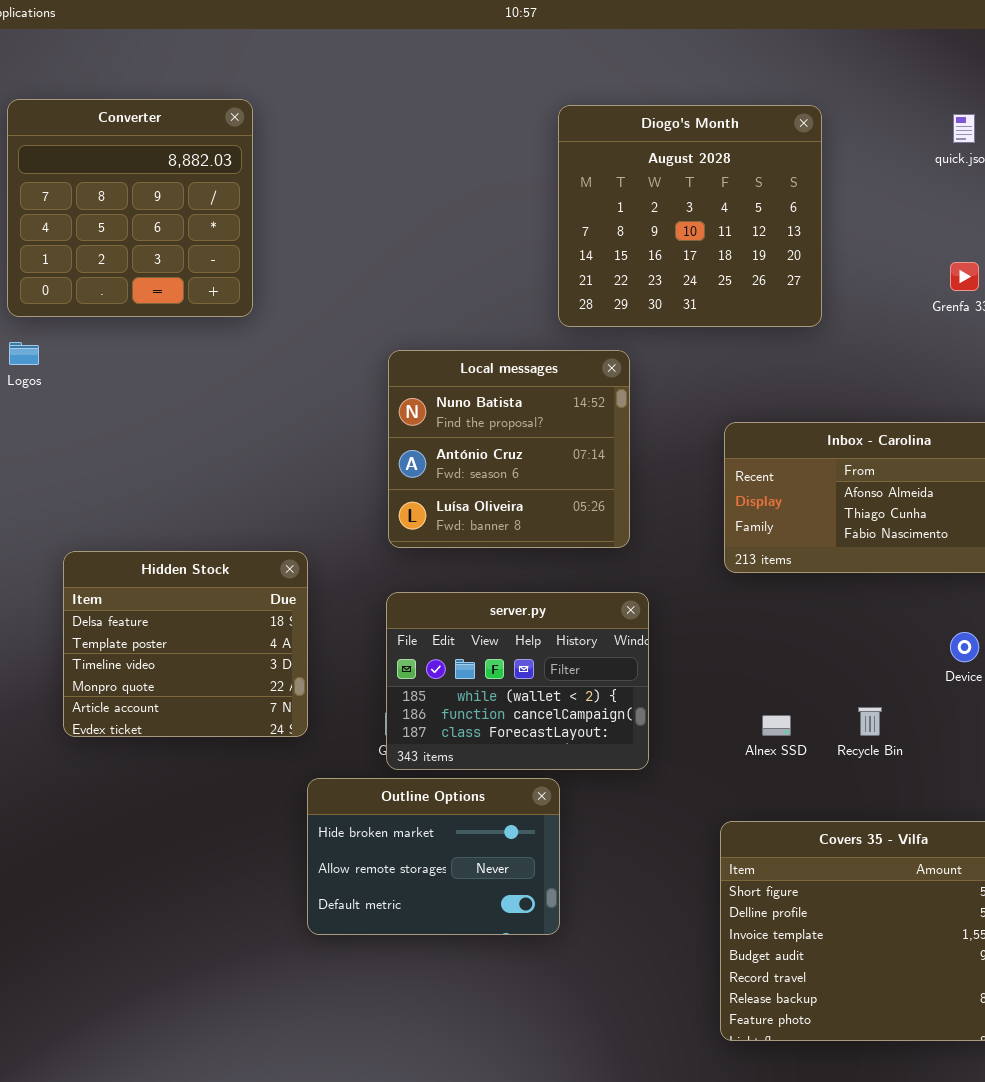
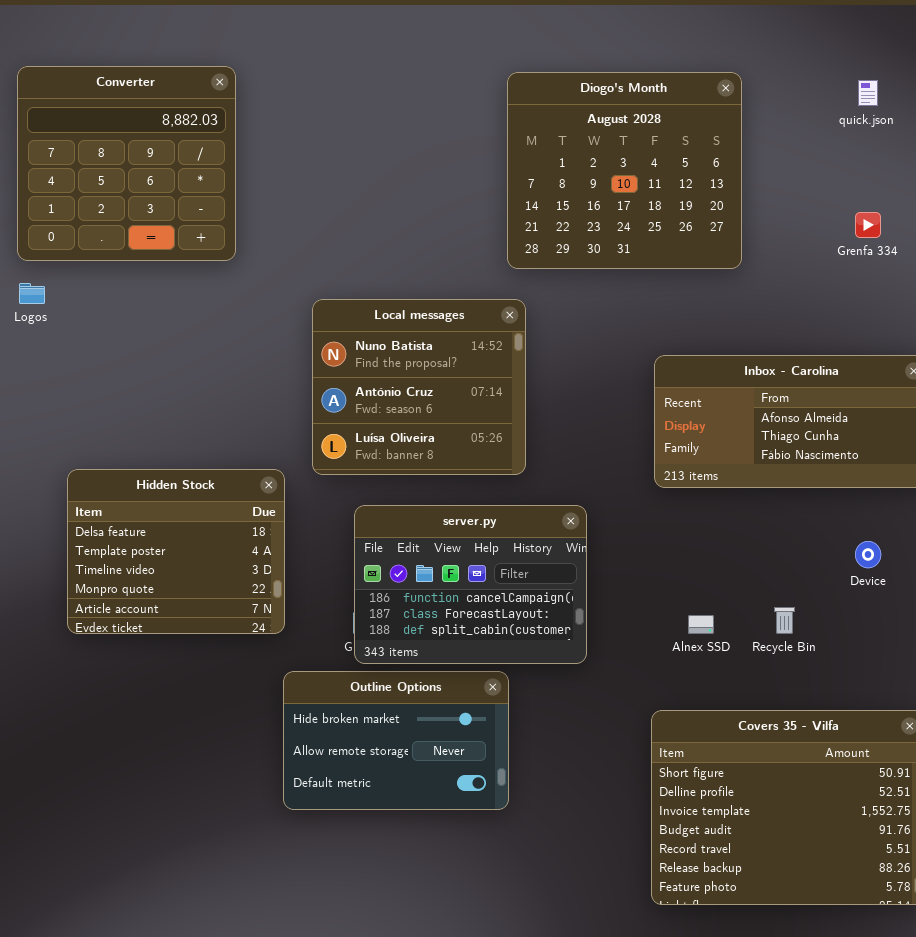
Local messages: [388,350,630,548] -> [312,299,526,475], moved
server.py: [386,592,649,770] -> [354,505,587,664], scrolled down 1 row

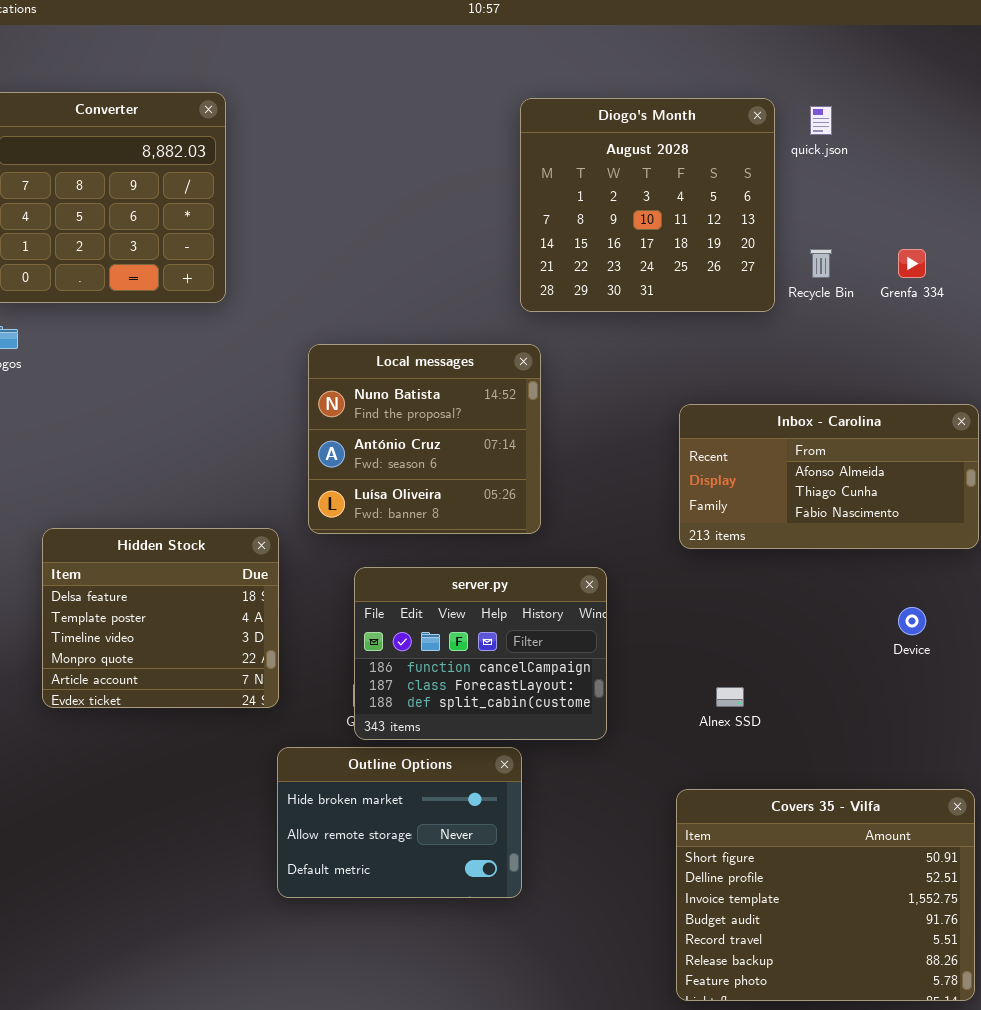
quick.json: [858,80,878,106] -> [810,106,832,135], moved
Recycle Bin: [774,607,795,634] -> [810,249,832,278], moved

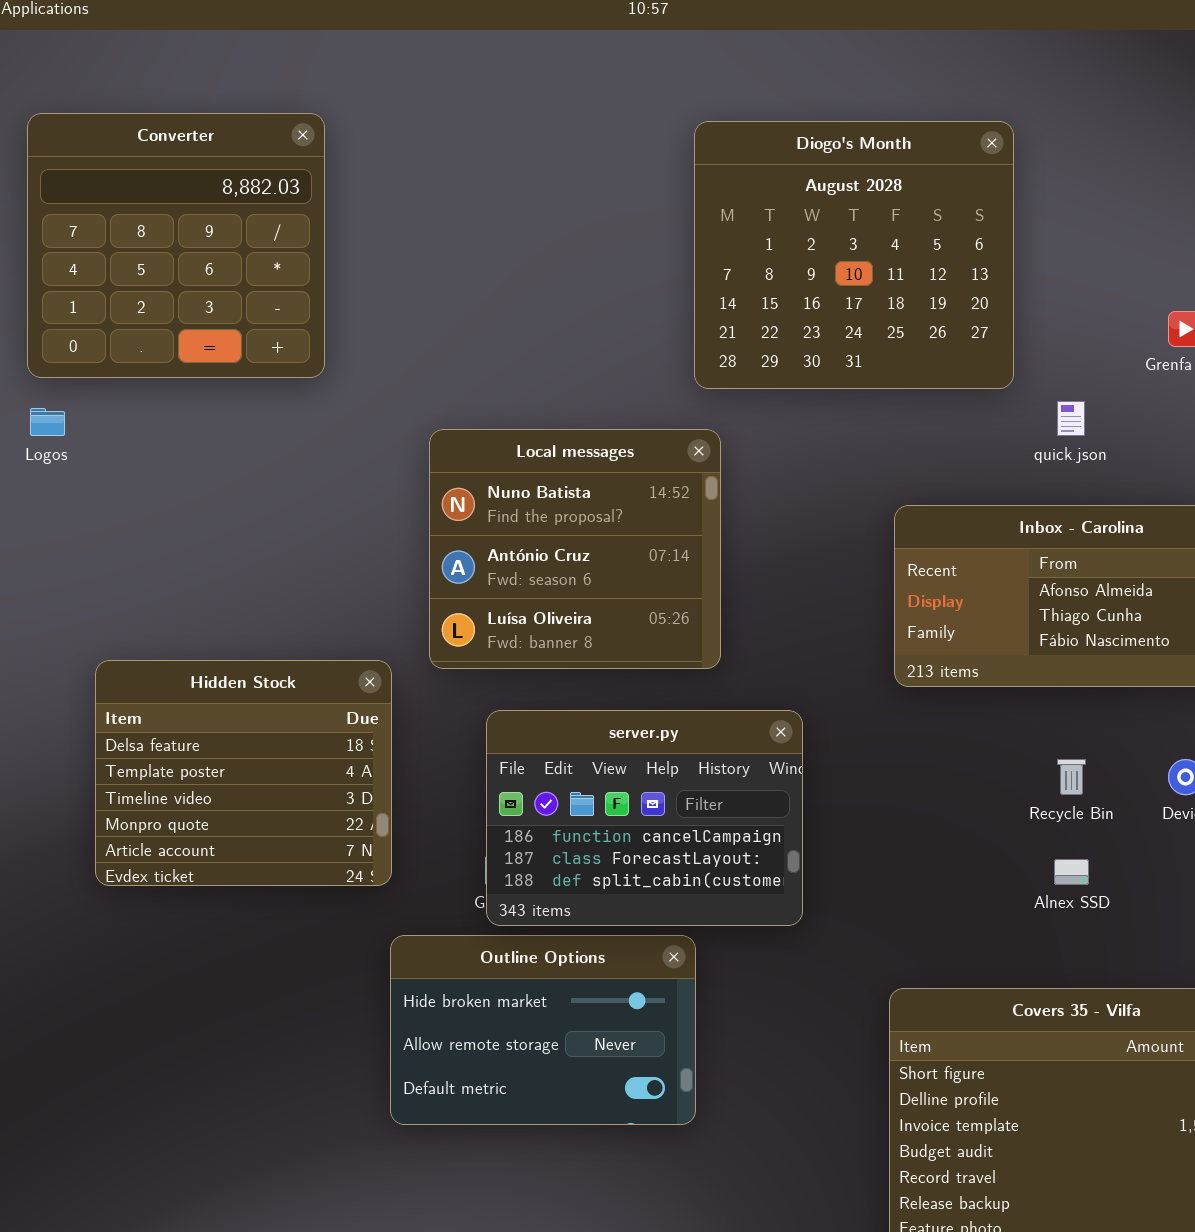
quick.json: [810,106,832,135] -> [1057,401,1085,436], moved
Recycle Bin: [810,249,832,278] -> [1057,759,1086,795], moved
Alnex SSD: [716,687,744,707] -> [1054,859,1089,885], moved

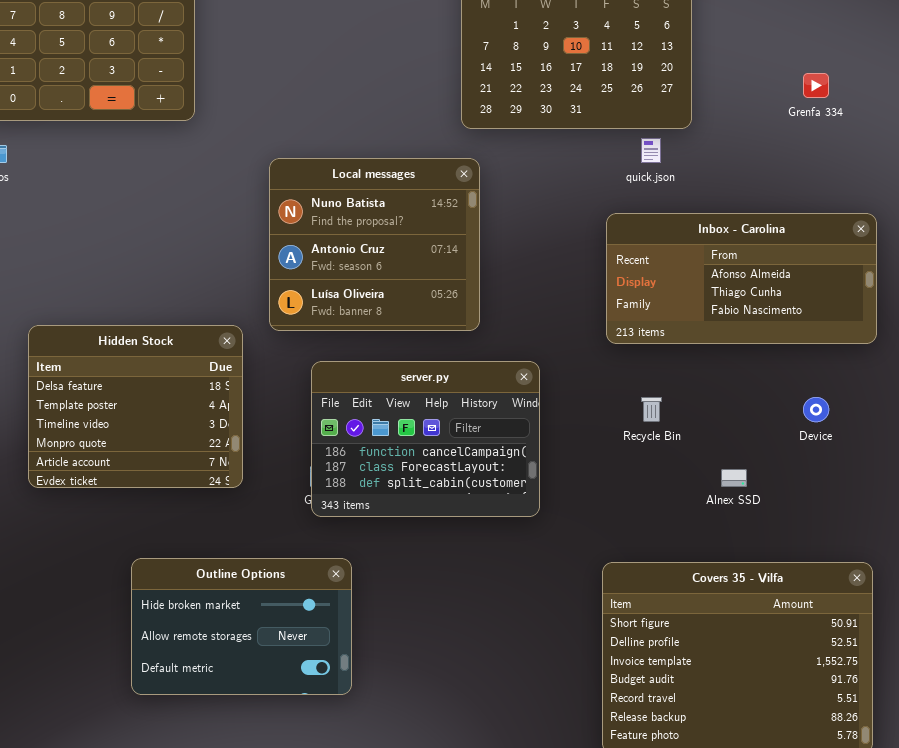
quick.json: [1057,401,1085,436] -> [641,138,661,163], moved
Recycle Bin: [1057,759,1086,795] -> [641,397,662,422], moved
Outline Options: [390,935,696,1125] -> [131,558,352,695], moved

